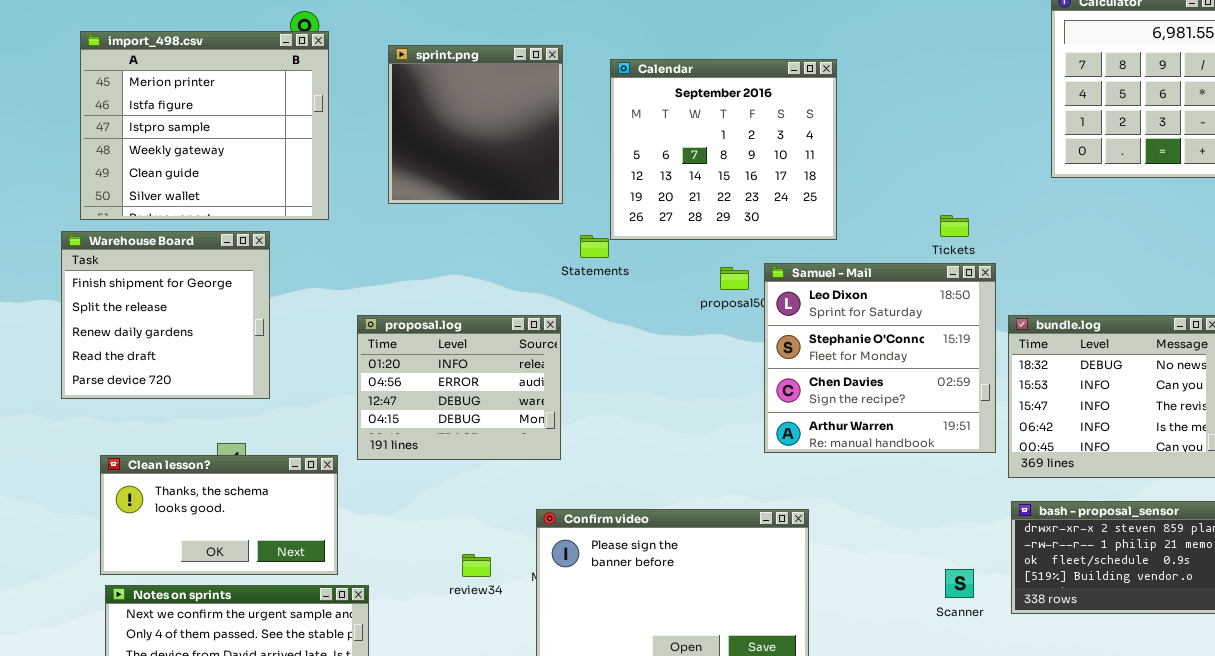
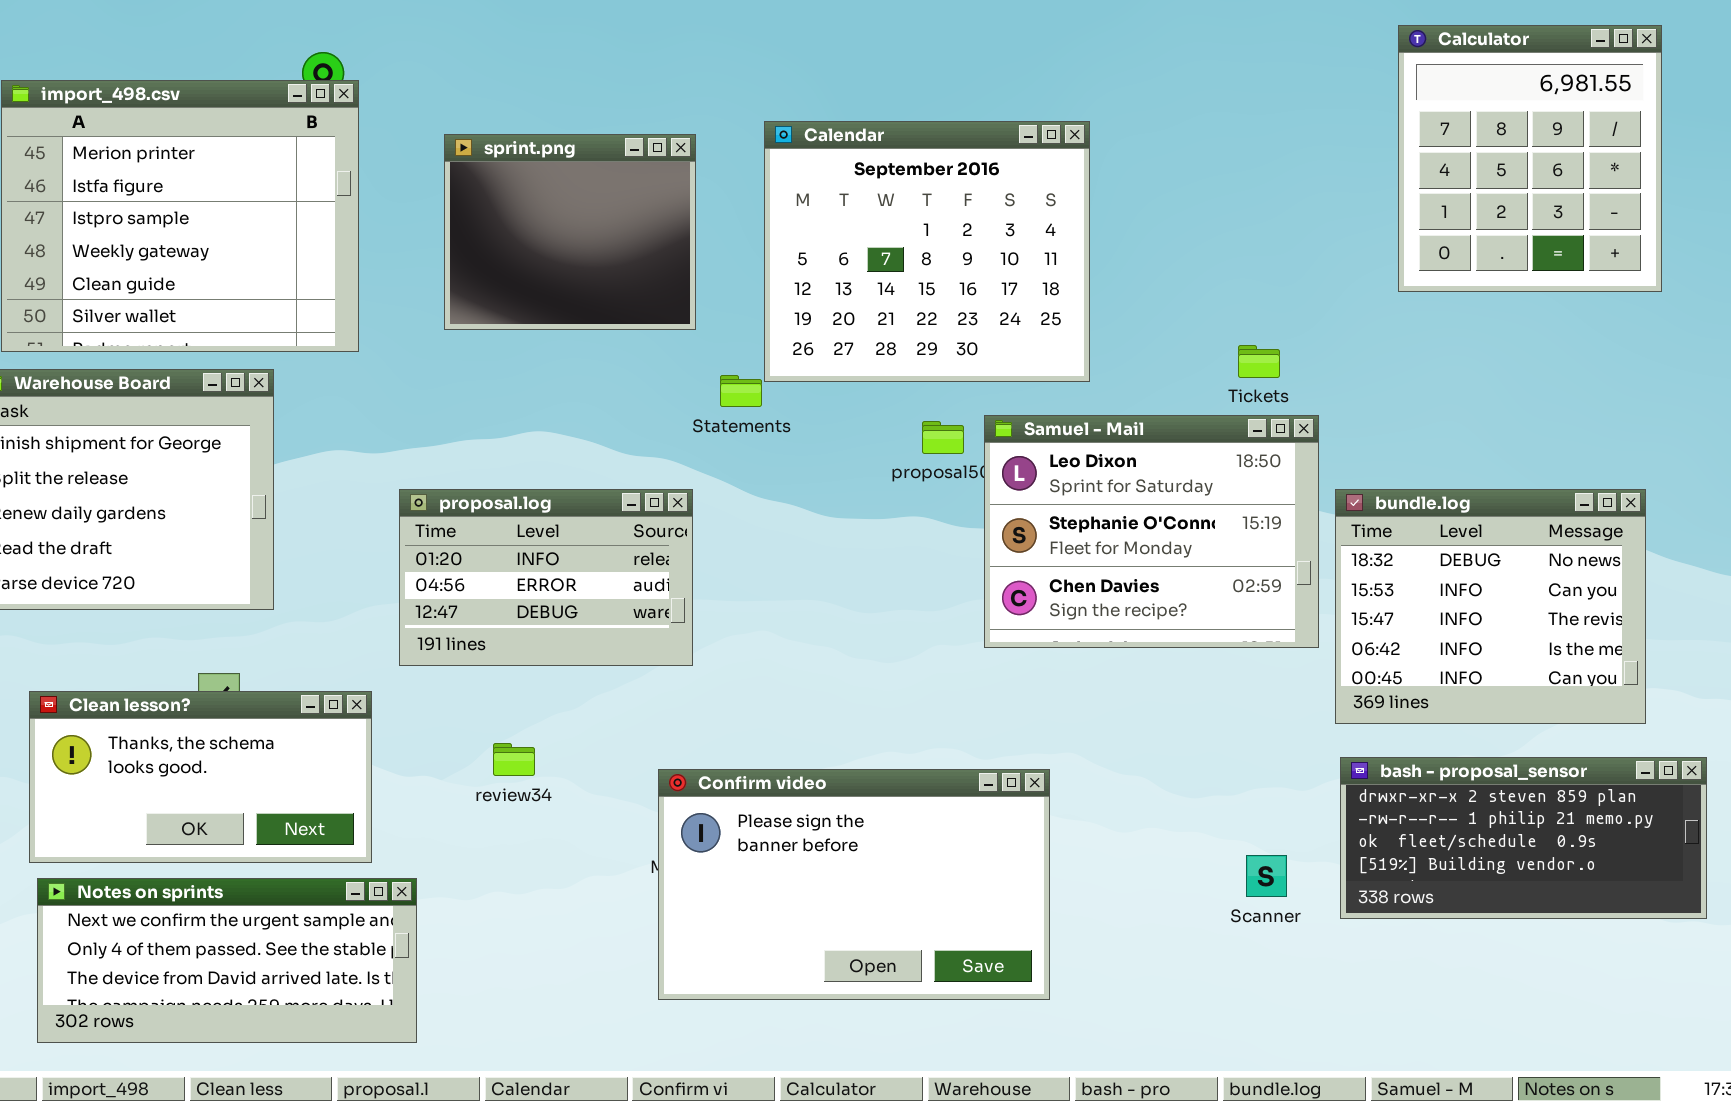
sprint.png: [388,45,563,204] -> [444,134,696,330], resized
Samuel - Mail: [764,263,996,453] -> [984,415,1319,648], resized
proposal.log: [357,315,561,460] -> [399,489,693,666], resized
review34: [462,554,491,577] -> [493,743,535,776], moved

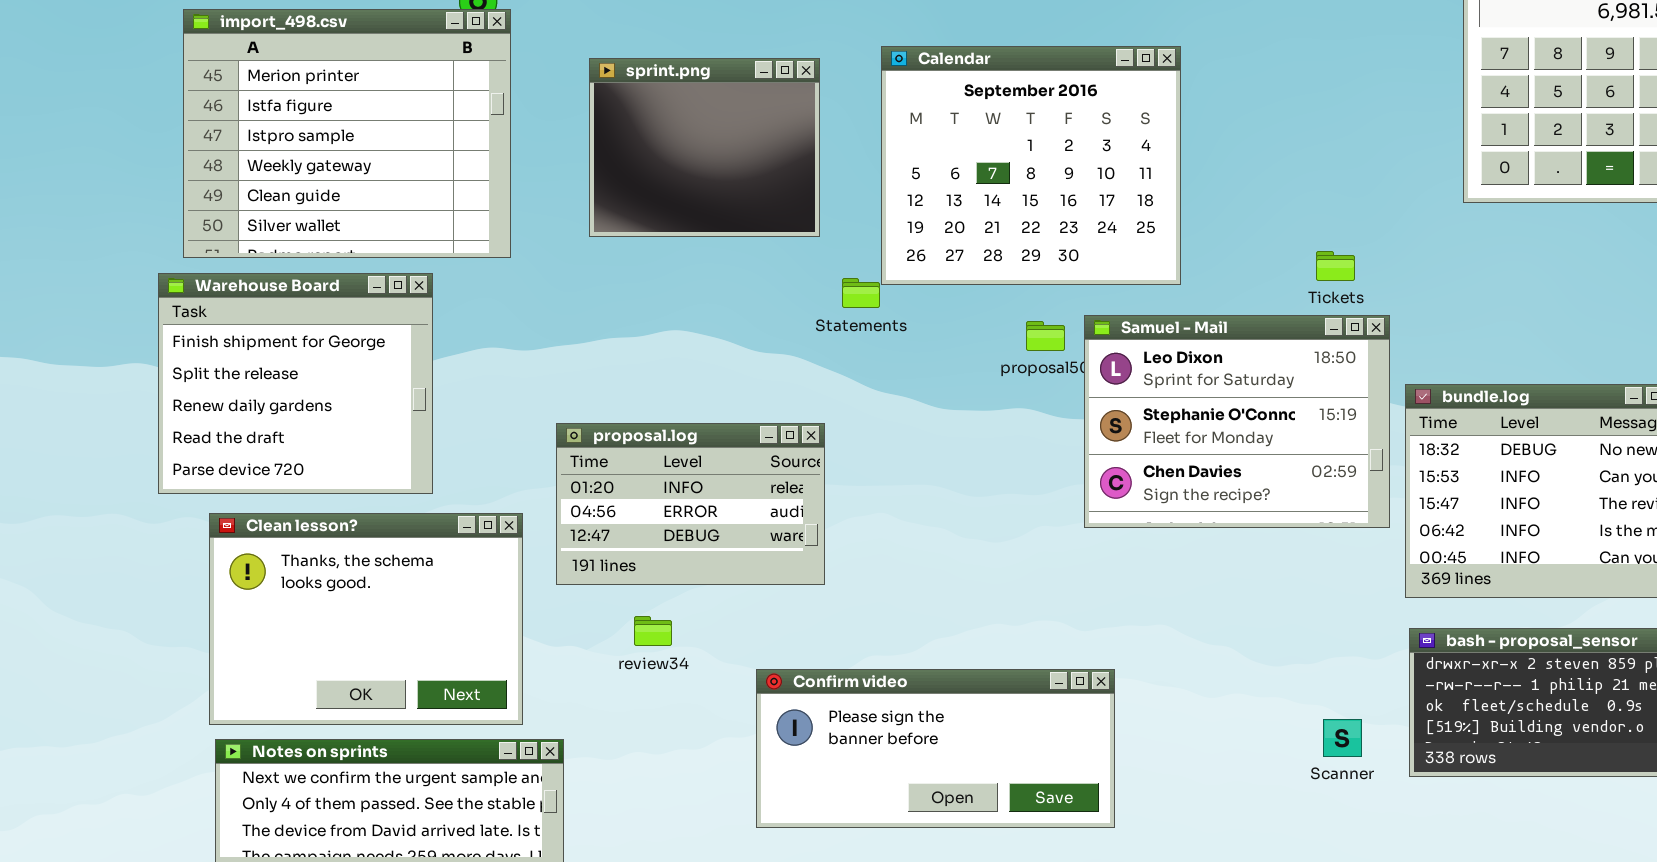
proposal.log: [399,489,693,666] -> [556,423,825,585], moved
Clean lesson?: [29,691,372,863] -> [209,513,523,725], resized
Confirm video: [658,769,1050,1000] -> [756,669,1115,828], moved, resized

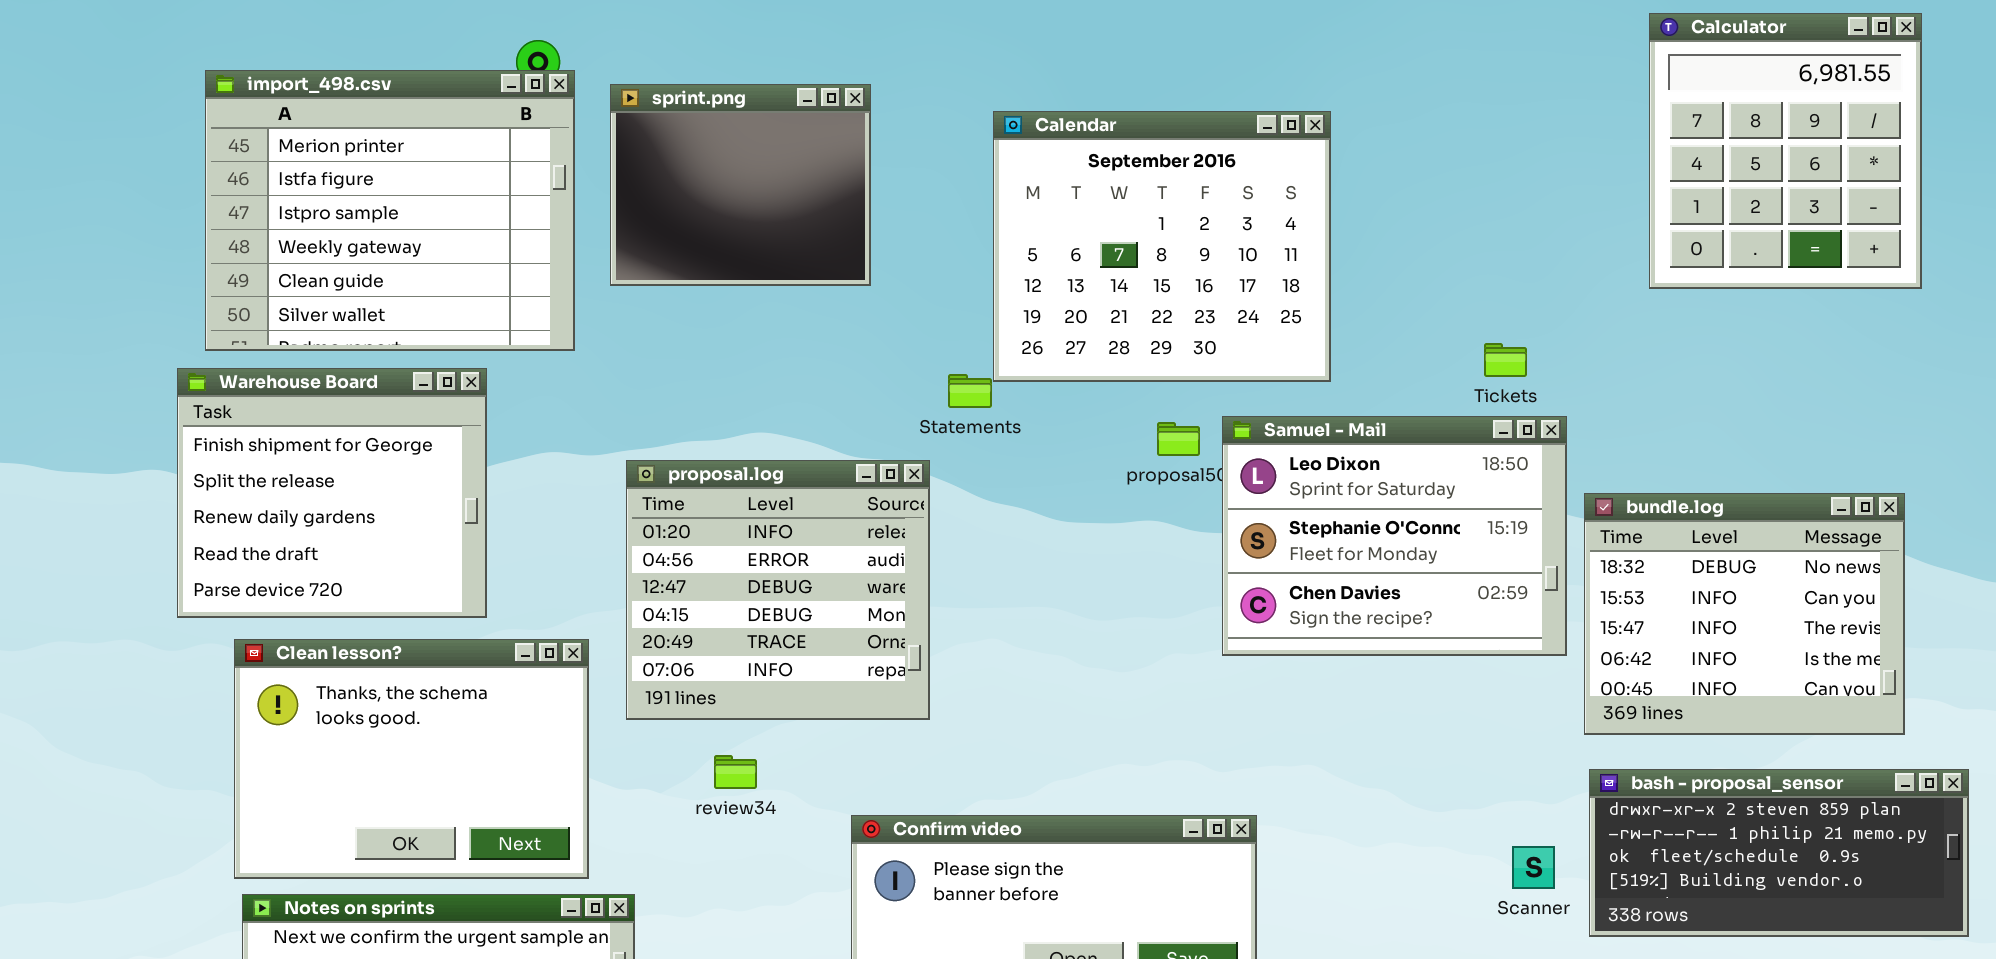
sprint.png: [589,58,820,237] -> [610,84,871,286], moved
proposal.log: [556,423,825,585] -> [626,460,930,720], resized
Scanner: [1323,719,1362,757] -> [1512,846,1555,889], moved

